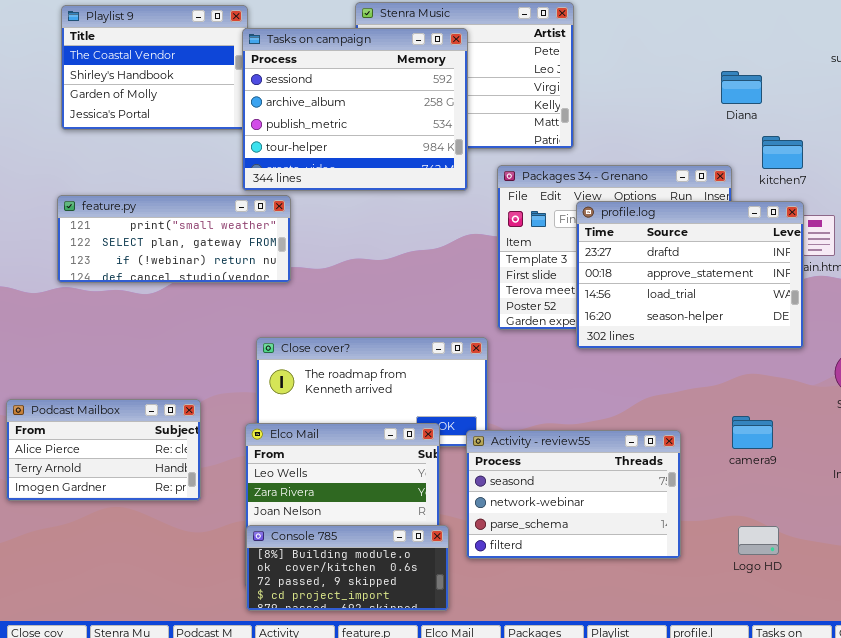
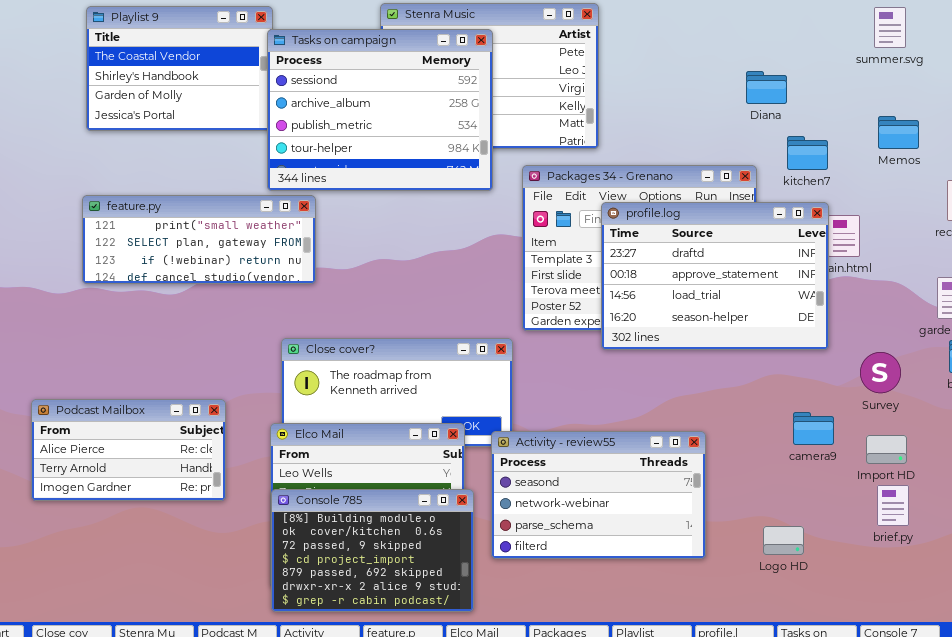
camera9: [732,416,773,449] -> [793,412,834,445], moved
Console 785: [246,525,449,611] -> [271,489,474,612], resized

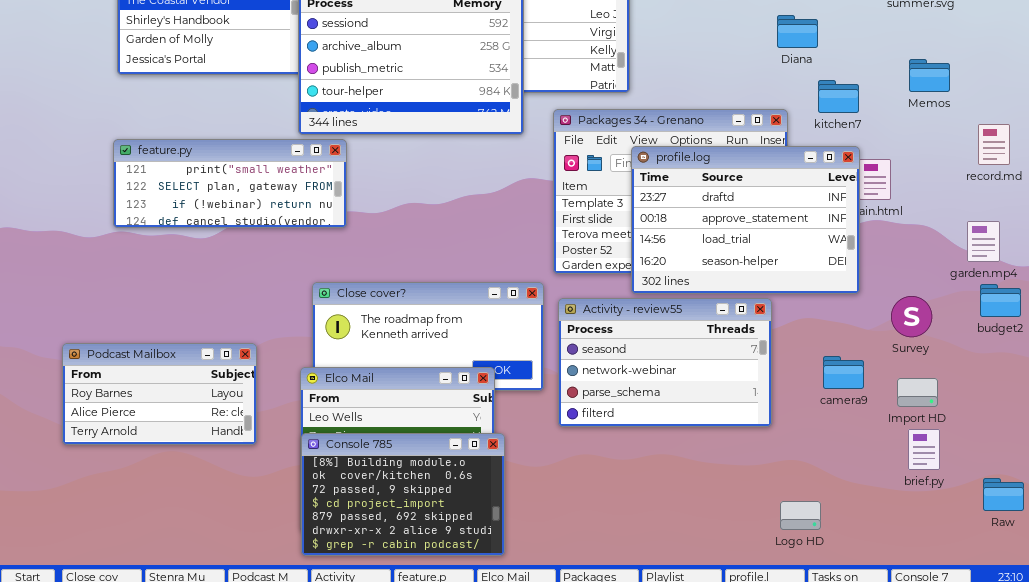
Podcast Mailbox: [31,399,226,501] -> [62,343,257,445], scrolled up 1 row
Activity - review55: [491,431,706,559] -> [558,298,772,427], moved
Logo HD: [763,526,804,555] -> [780,501,821,530], moved

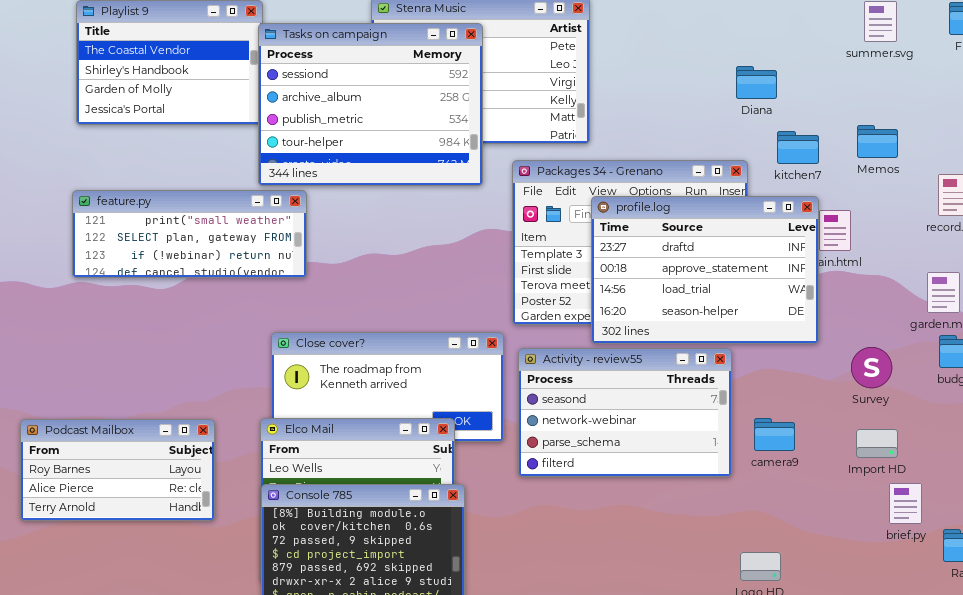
Memos: [909,59,950,92] -> [857,125,898,158], moved
Podcast Mailbox: [62,343,257,445] -> [20,419,215,521], moved
camera9: [823,356,864,389] -> [754,418,795,451], moved
brief.py: [908,429,940,470] -> [889,483,922,524], moved

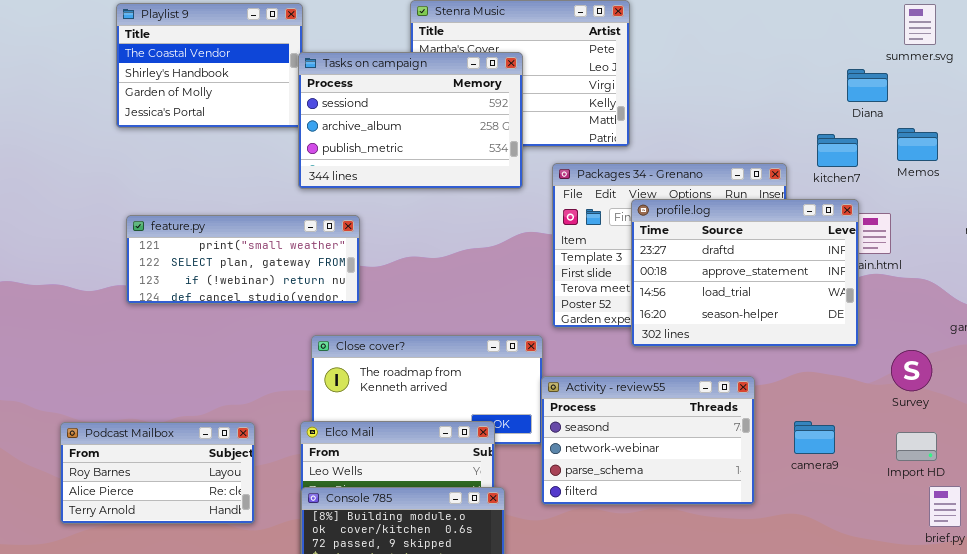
Tasks on campaign: [258,23,483,186] -> [298,52,523,189], resized
Diana: [736,66,777,99] -> [847,69,888,102], moved
feature.py: [72,190,307,278] -> [126,215,360,304], moved
Activity - review55: [518,348,732,477] -> [541,376,755,505], moved

